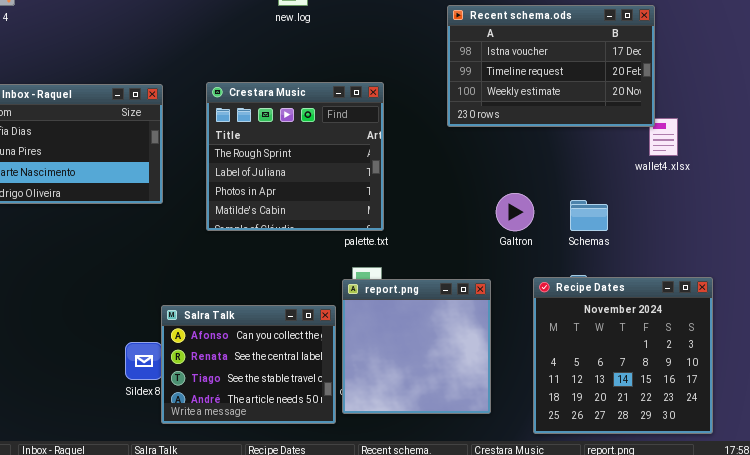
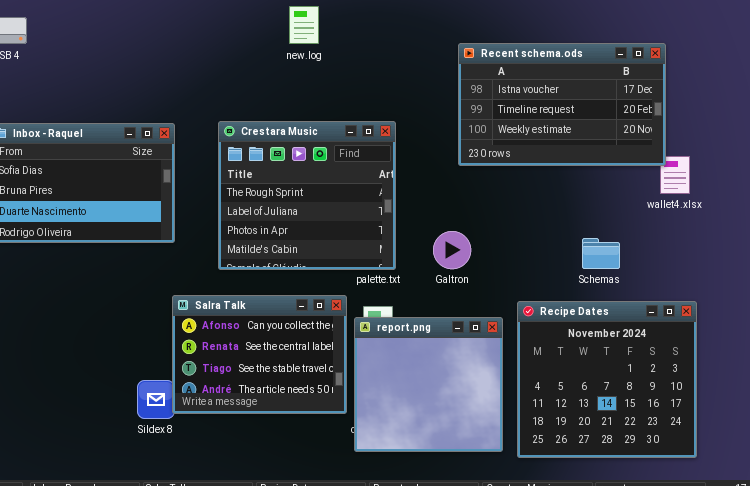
Galtron: [496,193,534,231] -> [433,231,471,269], moved
Recipe Dates: [533,277,713,434] -> [517,301,697,458], moved
Salra Talk: [161,305,336,424] -> [172,295,347,414], moved

